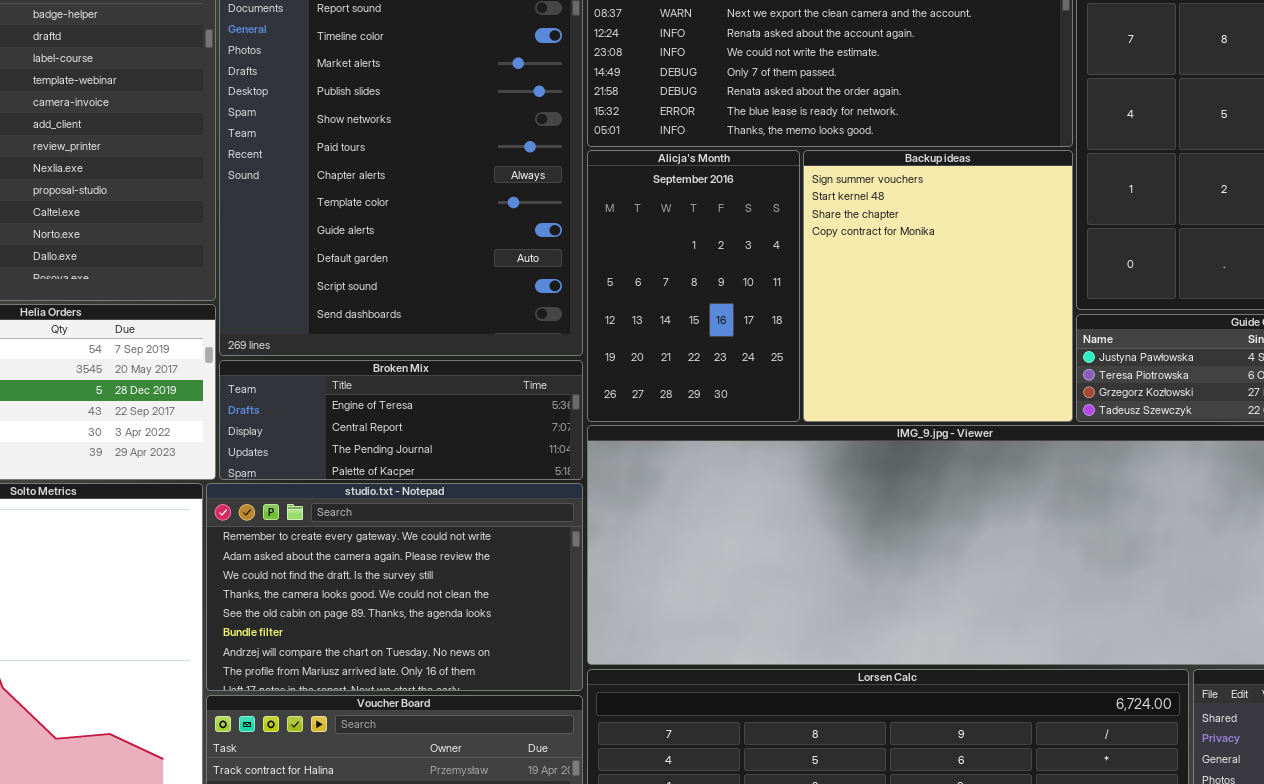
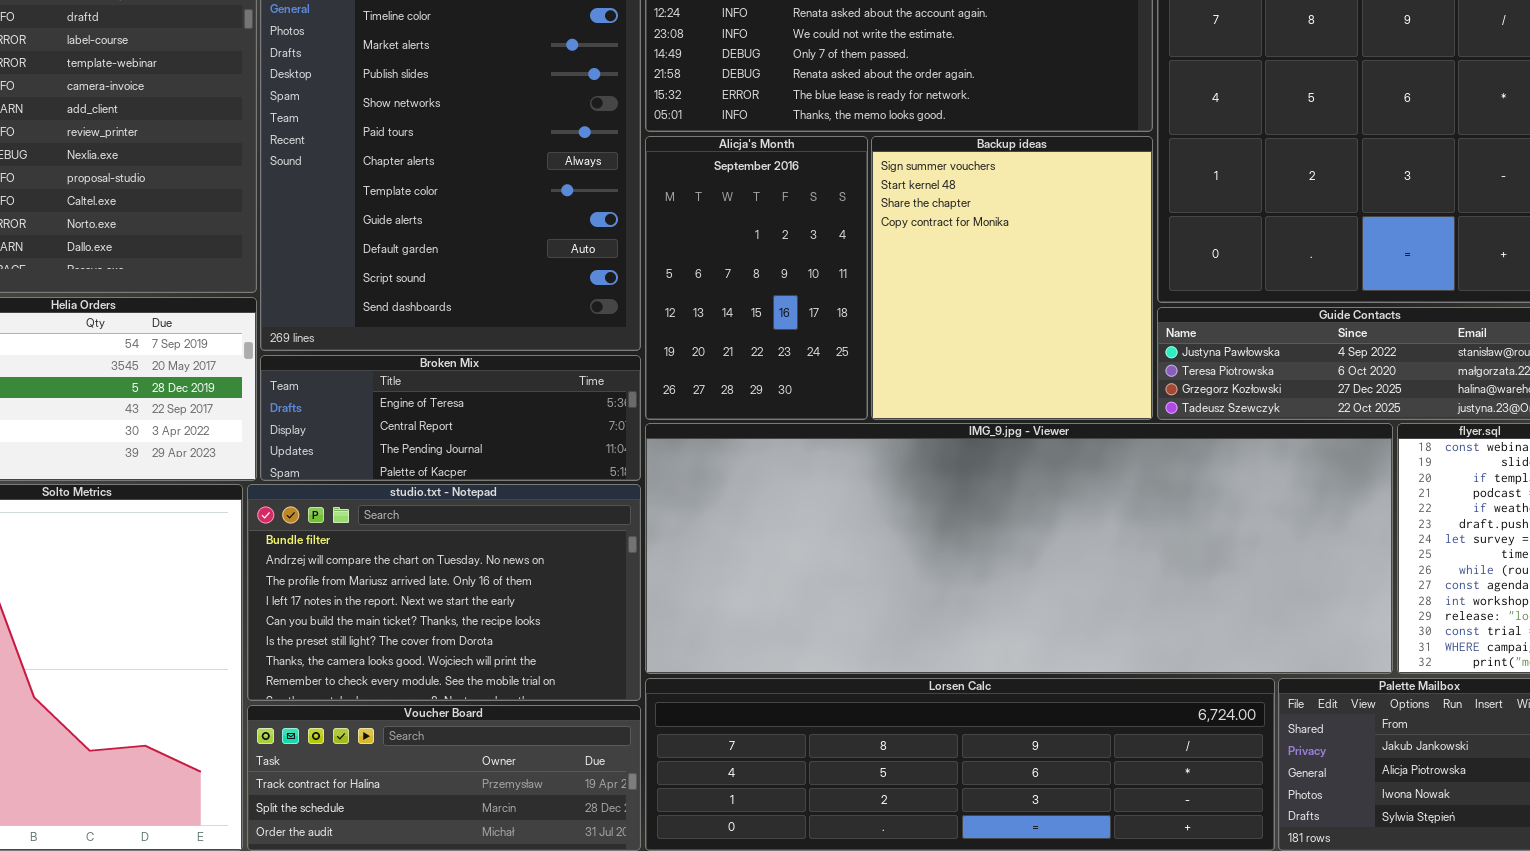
studio.txt - Notepad: [206,483,583,691] -> [247,484,641,701], scrolled down 5 rows

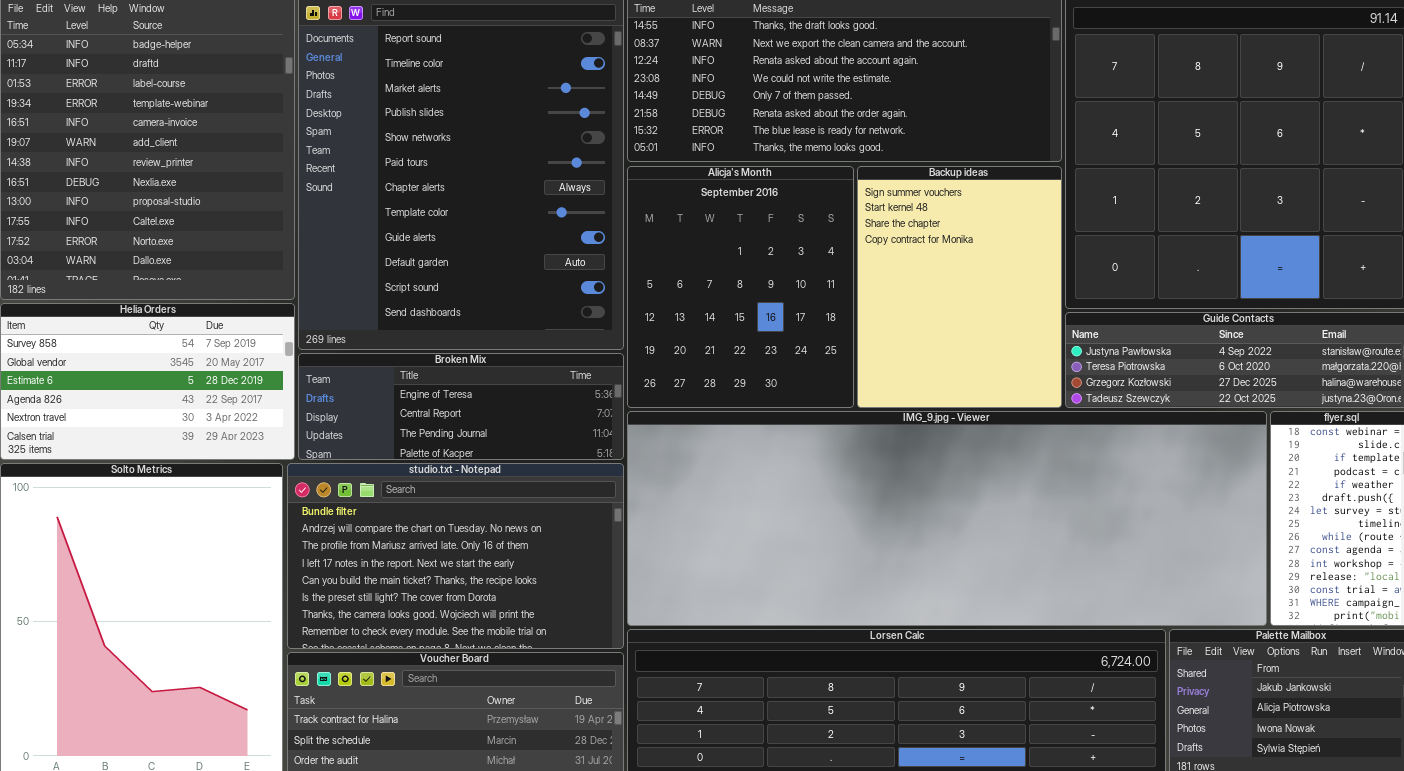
Alicja's Month: [645,136,868,420] -> [627,166,854,408], resized
Backup ideas: [871,136,1153,420] -> [857,166,1062,408], resized

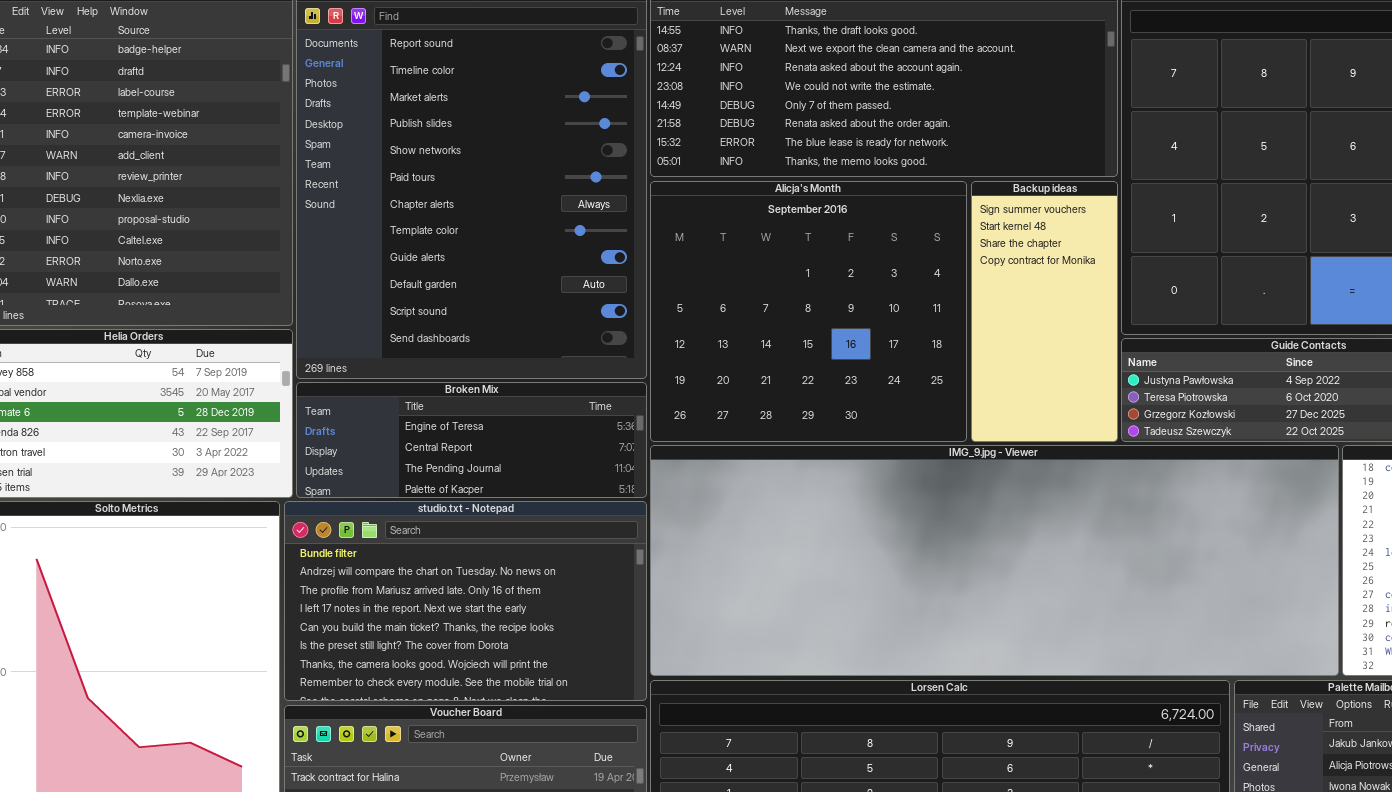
Alicja's Month: [627,166,854,408] -> [650,181,967,442], resized
Backup ideas: [857,166,1062,408] -> [971,181,1118,442], resized

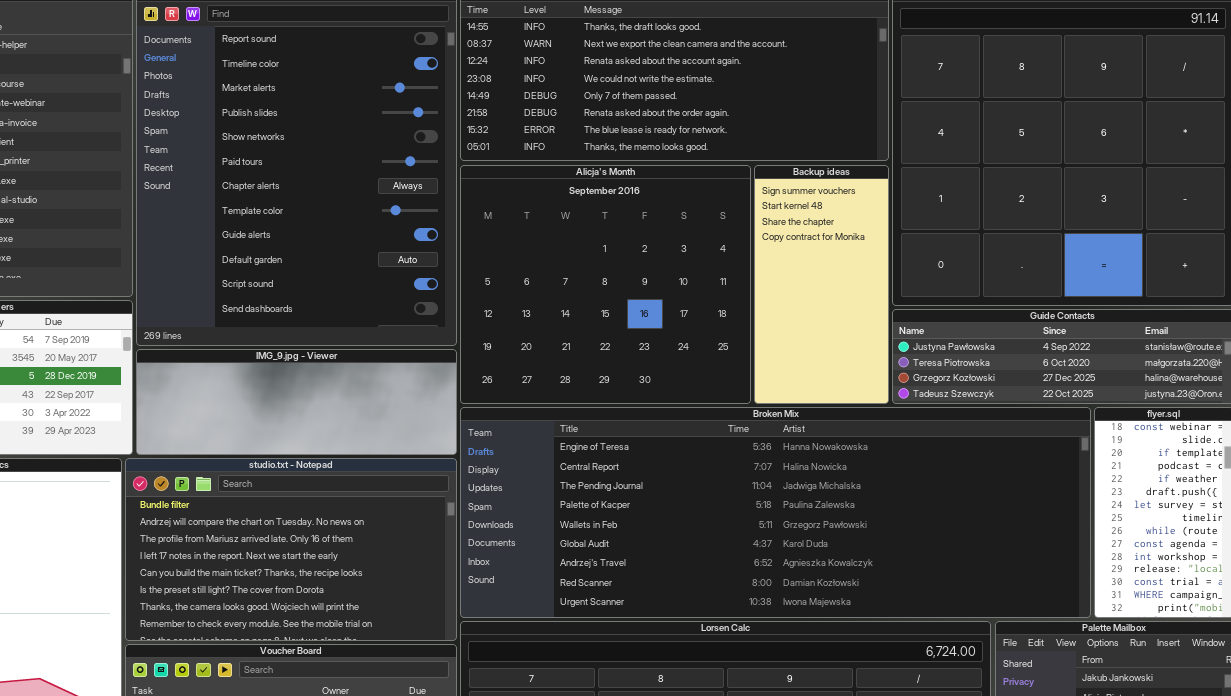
Broken Mix: [296,382,647,498] -> [460,407,1091,618], moved, resized
IMG_9.jpg - Viewer: [650,445,1339,676] -> [136,349,457,455], moved, resized

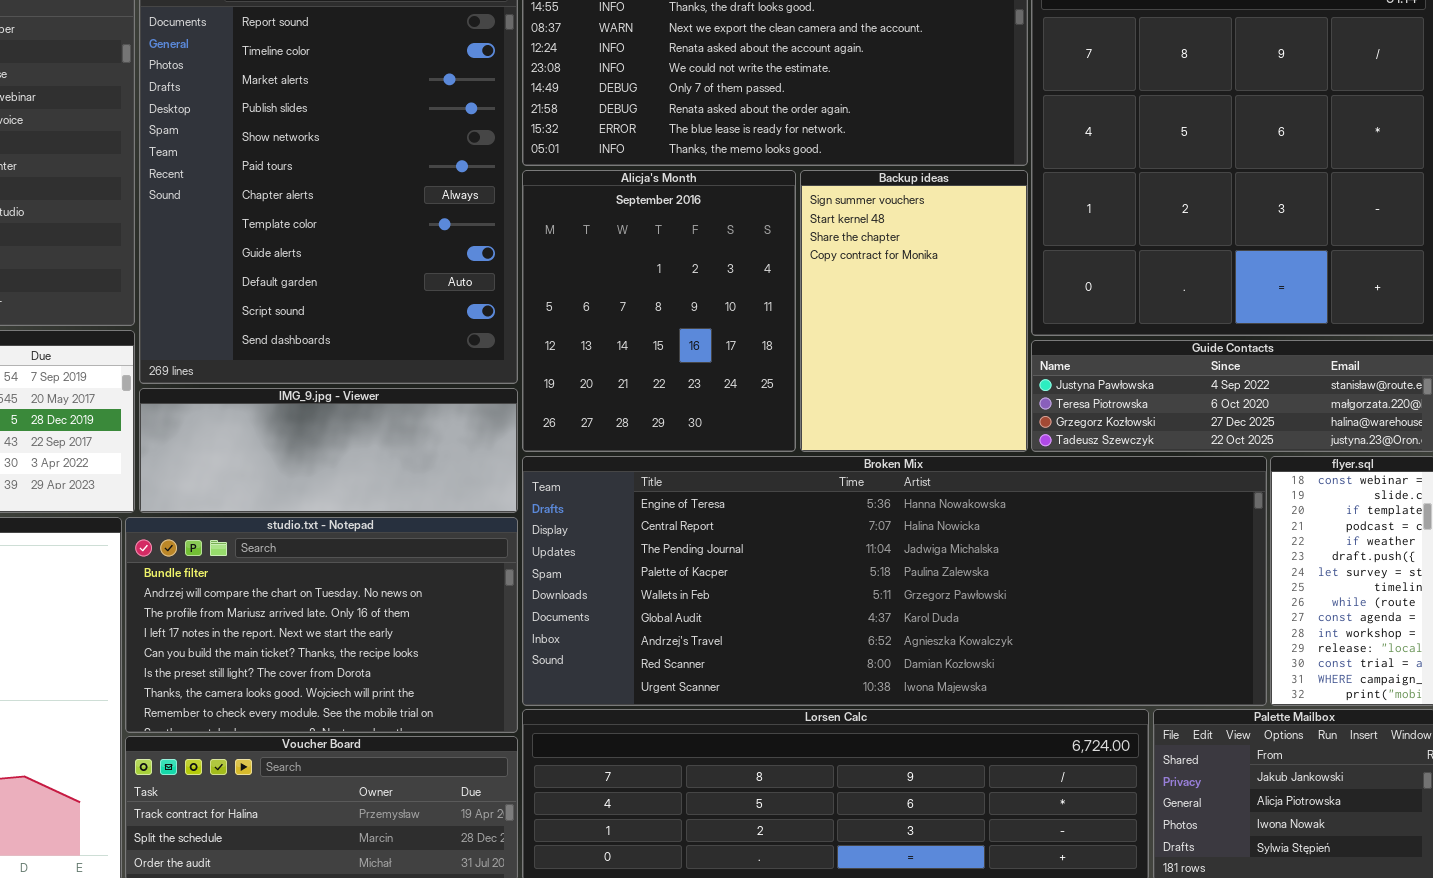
Alicja's Month: [460,165,751,404] -> [522,170,796,452], resized
Backup ideas: [754,165,889,404] -> [800,170,1028,452], resized

